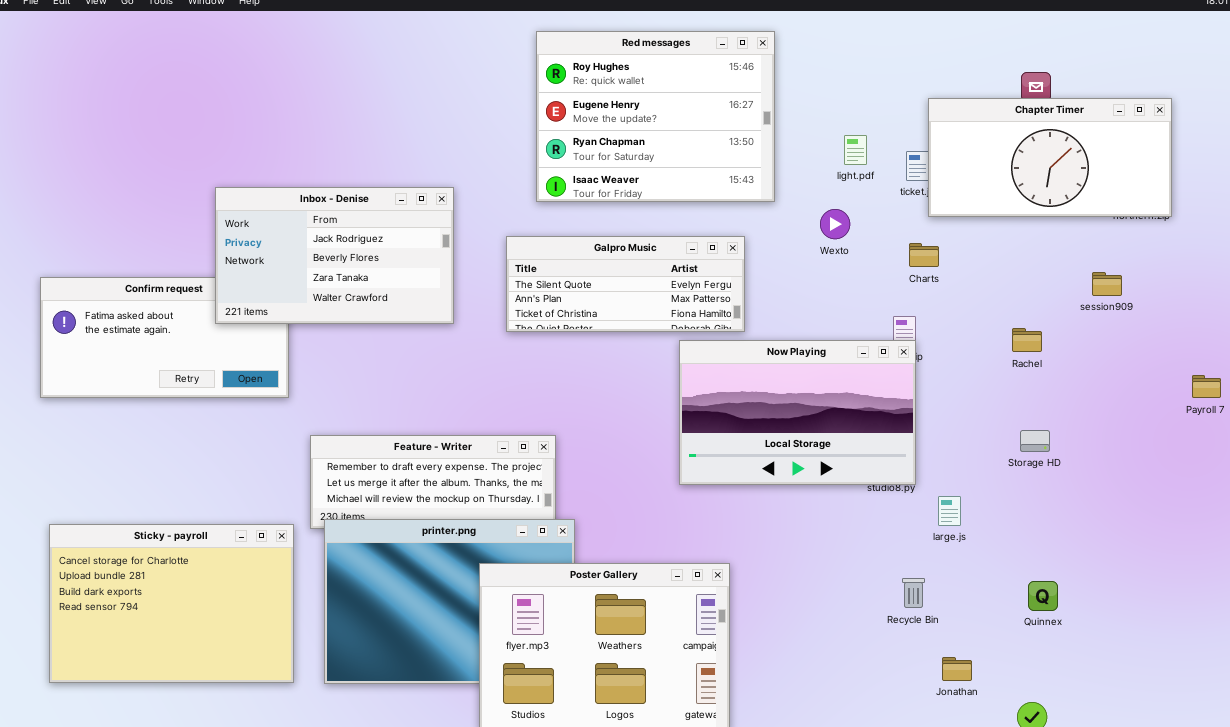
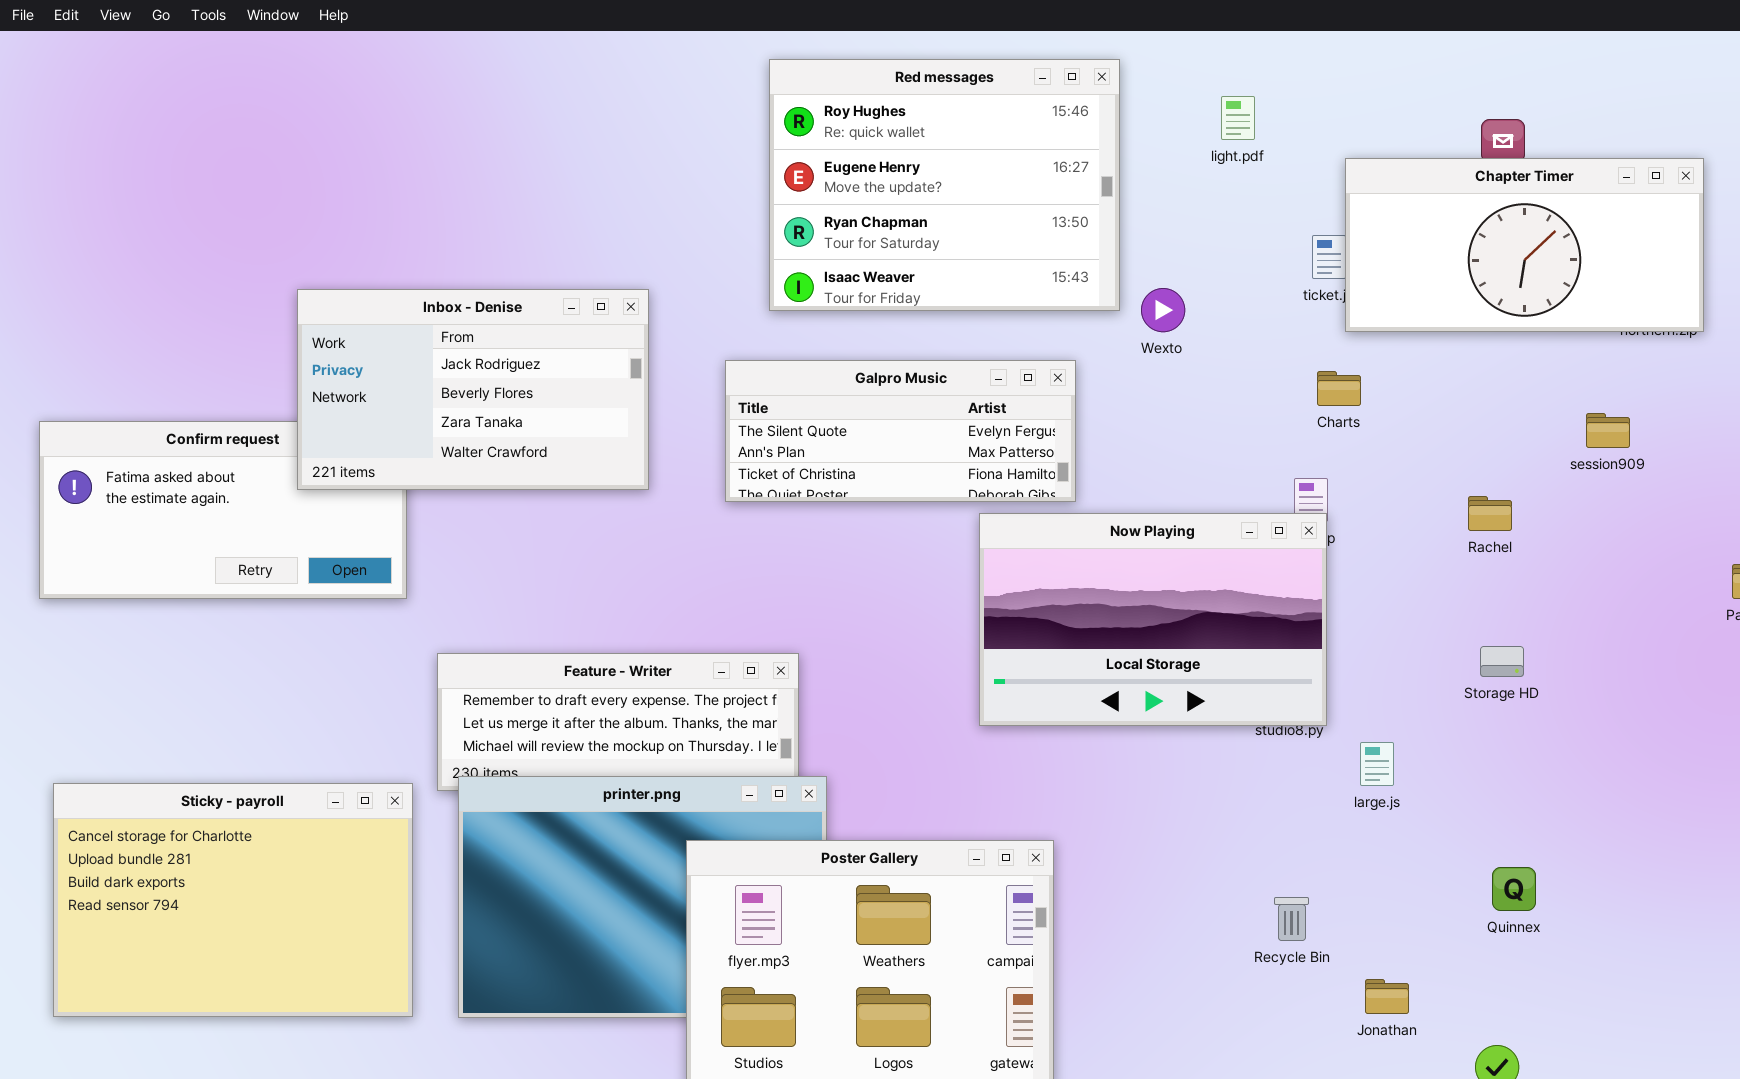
light.pdf: [844,135,867,165] -> [1221,96,1255,140], moved
Wexto: [820,209,850,239] -> [1141,288,1185,332], moved
Recycle Bin: [902,578,925,608] -> [1274,897,1309,941], moved

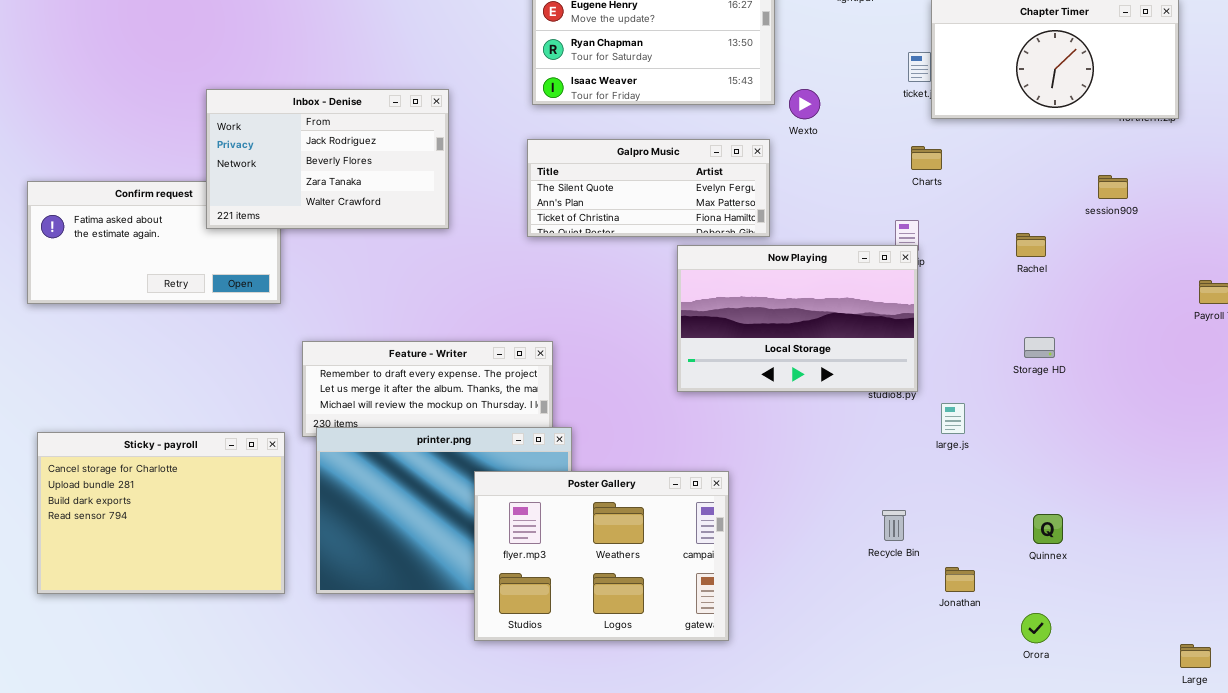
Galpro Music: [725,360,1076,502] -> [527,139,770,237], moved
Quinnex: [1492,867,1536,911] -> [1033,514,1063,544], moved

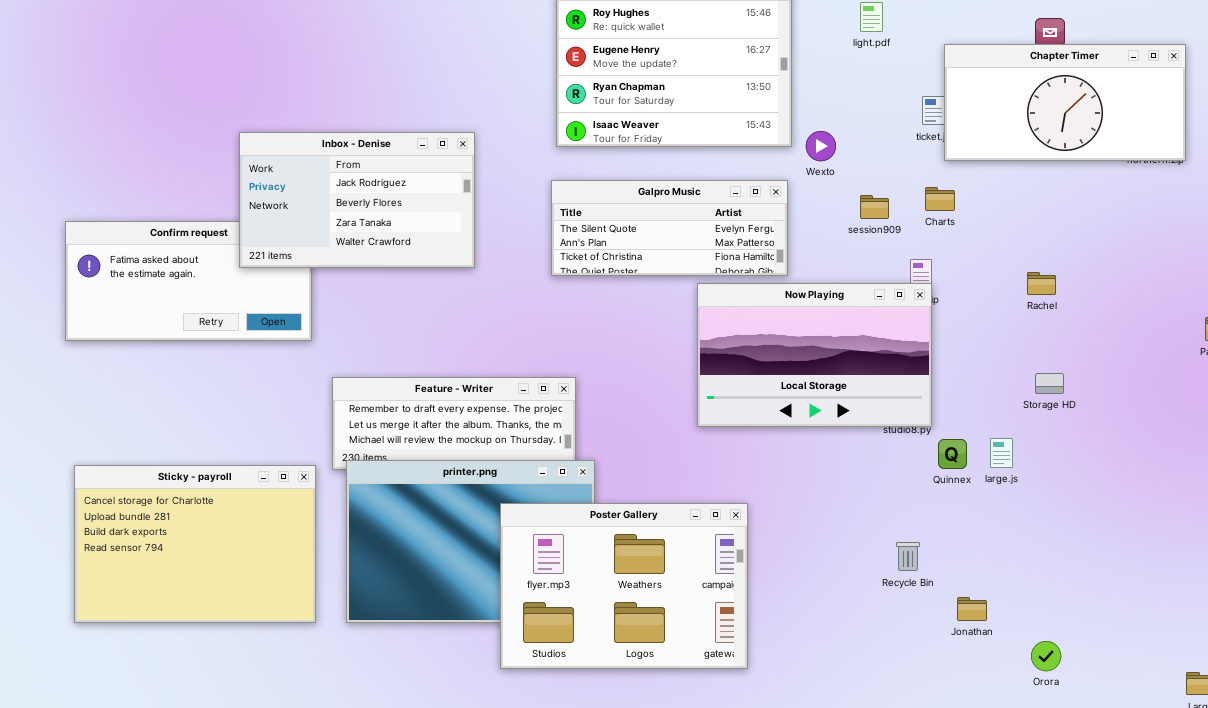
session909: [1098,175,1128,199] -> [860,195,889,219], moved
large.js: [941,403,965,434] -> [990,438,1013,468], moved
Quinnex: [1033,514,1063,544] -> [938,439,967,469], moved

